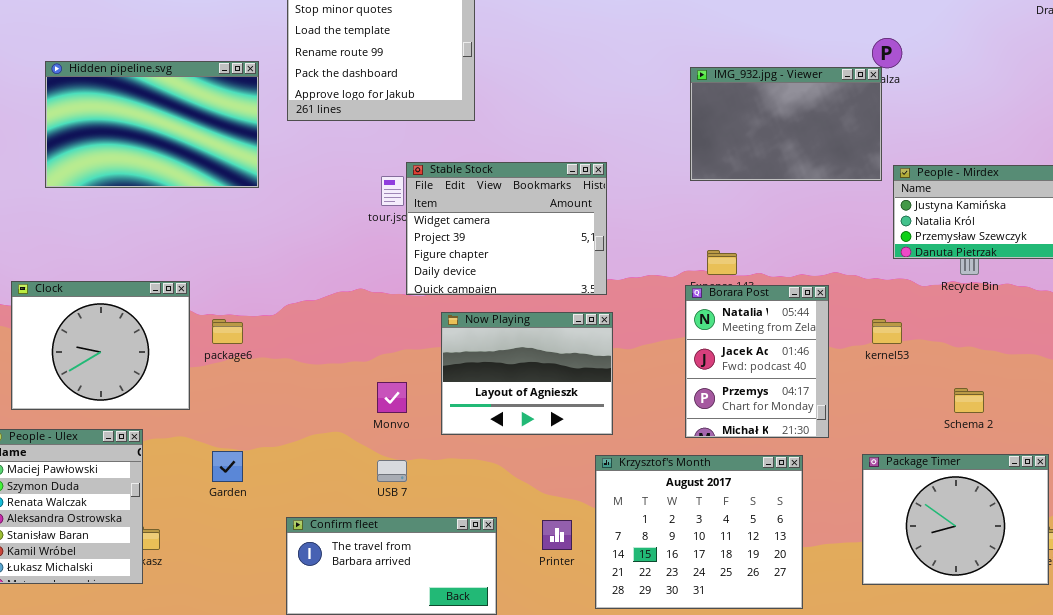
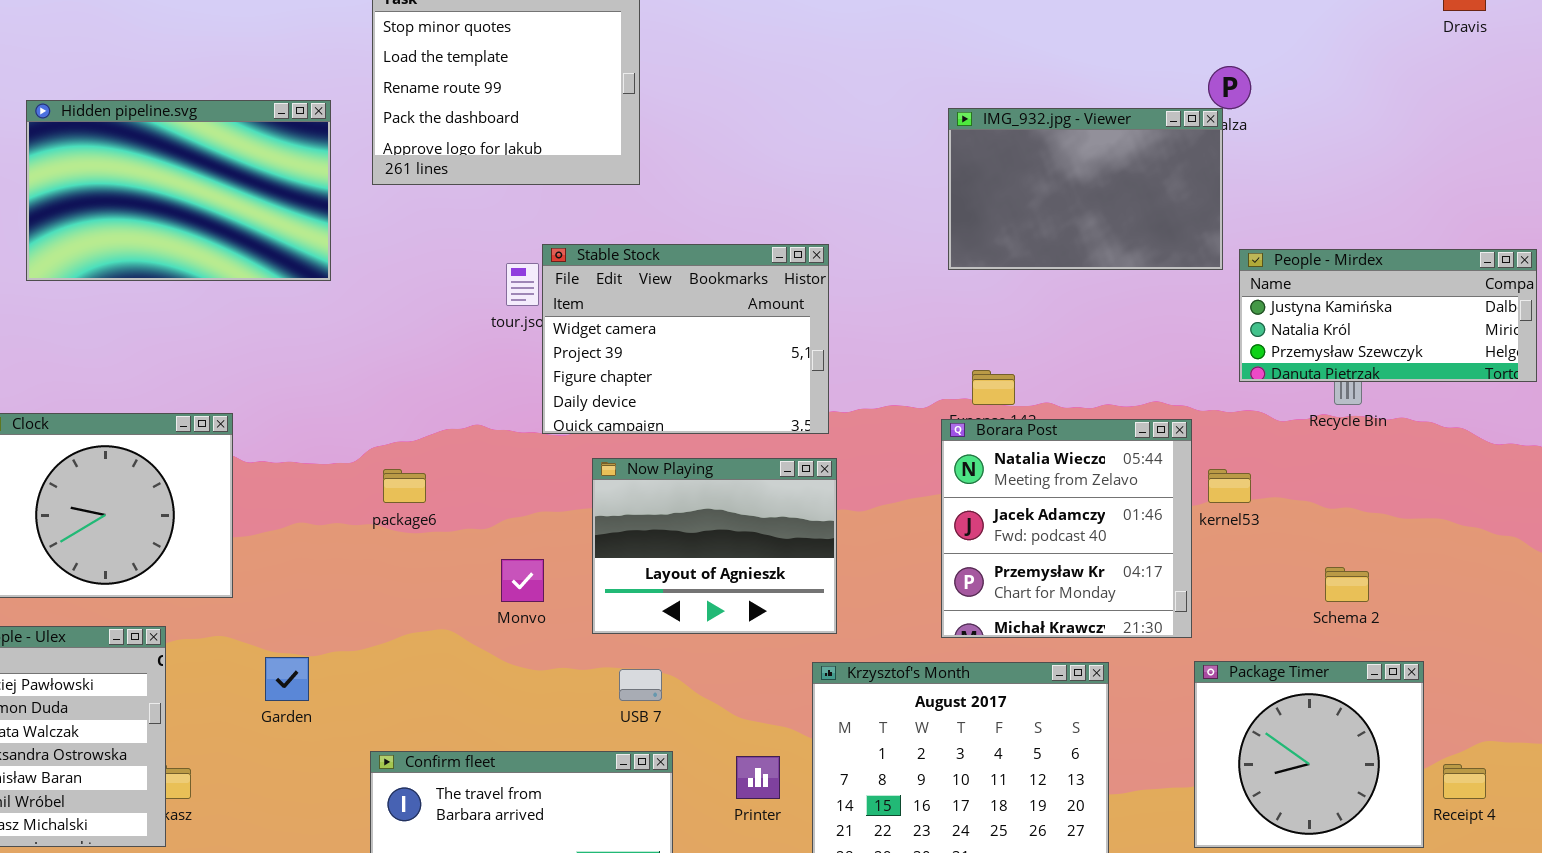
Borara Post: [685,285,829,438] -> [941,419,1192,638], resized
package6: [212,319,243,344] -> [383,469,426,503], moved
Package Timer: [862,454,1049,585] -> [1194,661,1424,848], resized
USB 7: [377,460,407,482] -> [619,669,662,701], moved

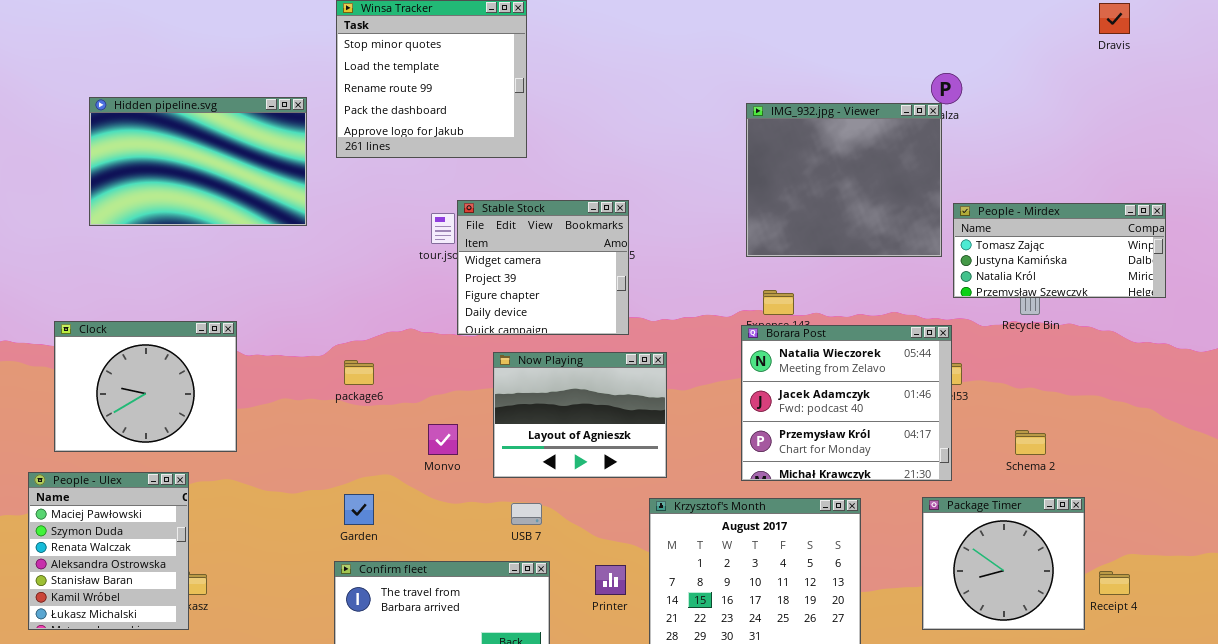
IMG_932.jpg - Viewer: [948,108,1223,270] -> [746,103,942,257], resized
Stable Stock: [542,244,829,434] -> [457,200,629,335], resized
People - Mirdex: [1239,249,1537,382] -> [953,203,1166,298], scrolled up 1 row
Borara Post: [941,419,1192,638] -> [741,325,952,481], resized
Garden: [265,657,309,701] -> [344,494,374,525], moved

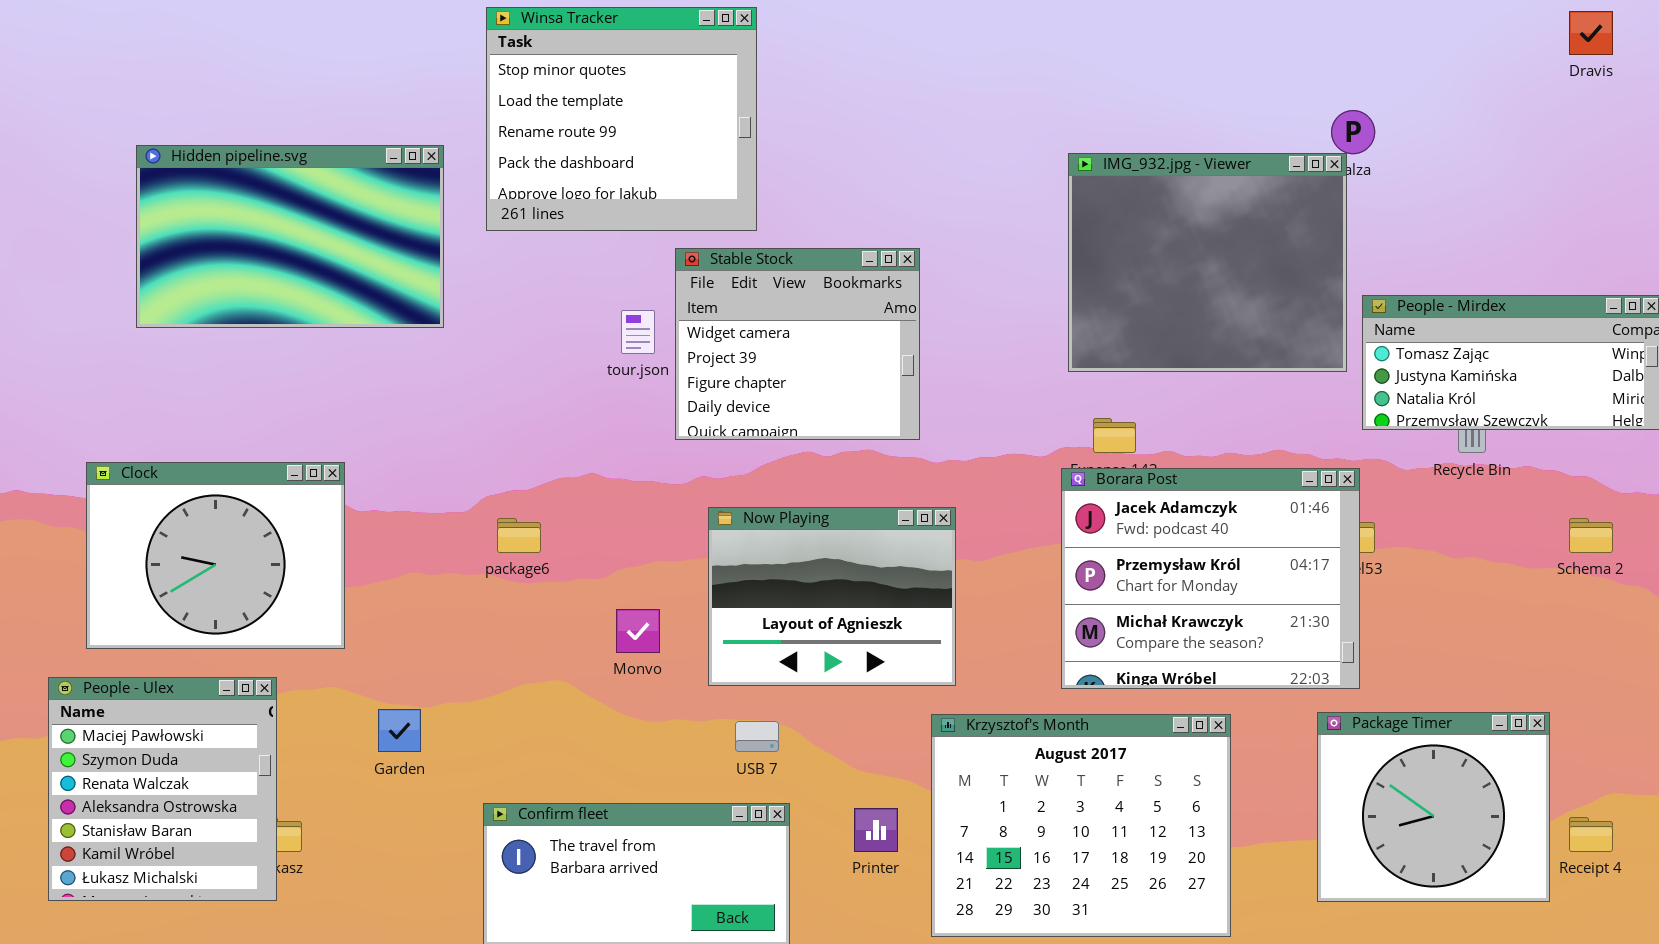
Stable Stock: [457,200,629,335] -> [675,248,920,440], moved
Borara Post: [741,325,952,481] -> [1061,468,1360,689], scrolled down 1 row
Schema 2: [1015,430,1046,455] -> [1569,518,1613,553], moved
Garden: [344,494,374,525] -> [378,709,421,752], moved

